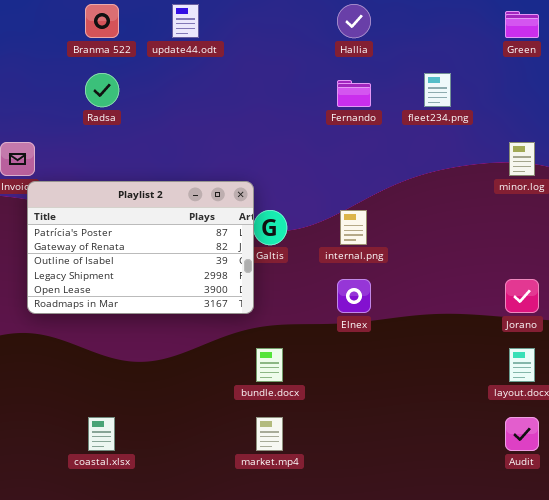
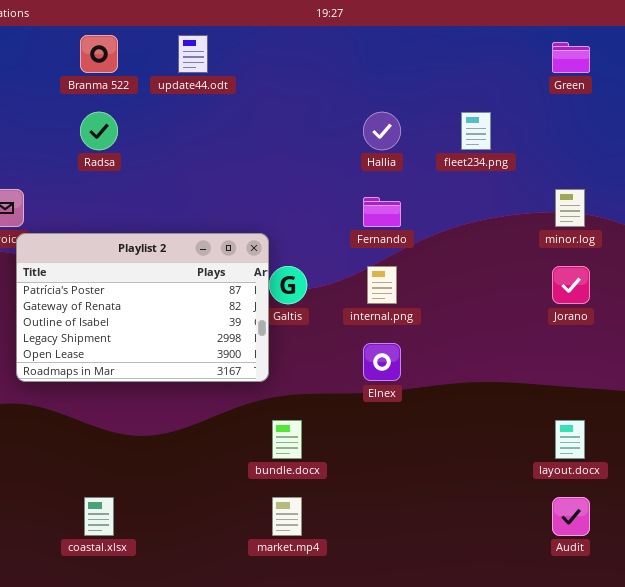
Hallia: [337,4,371,38] -> [363,112,401,150], moved
Fernando: [337,80,371,107] -> [363,197,401,227], moved
Jorano: [505,279,539,313] -> [552,266,590,304], moved

